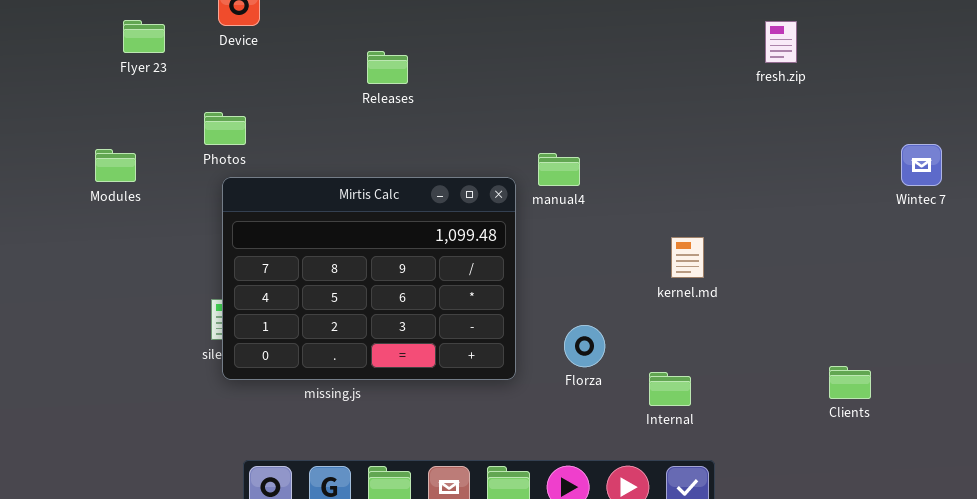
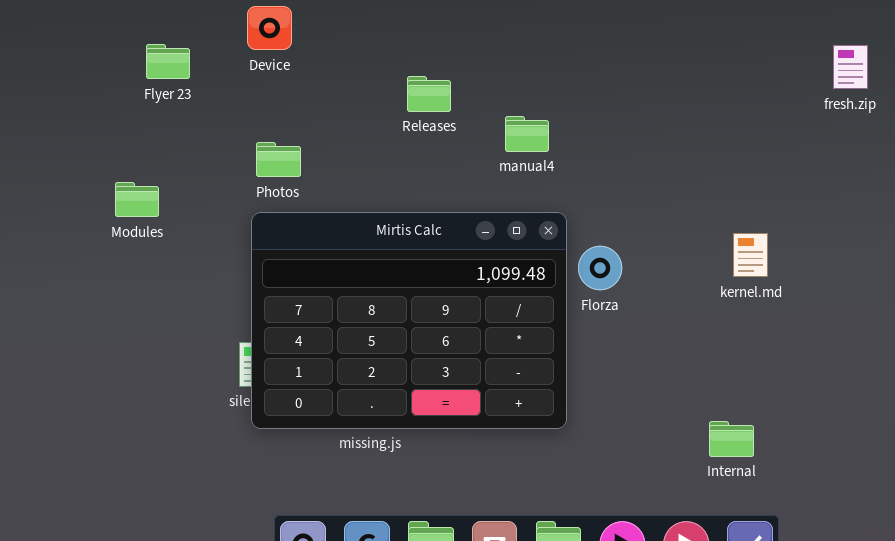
Photos: [204,112,246,145] -> [256,142,301,177], moved
manual4: [538,153,580,186] -> [505,116,549,152], moved
kernel.md: [671,237,704,278] -> [733,233,768,277], moved
Florza: [564,325,605,367] -> [578,246,622,290], moved

